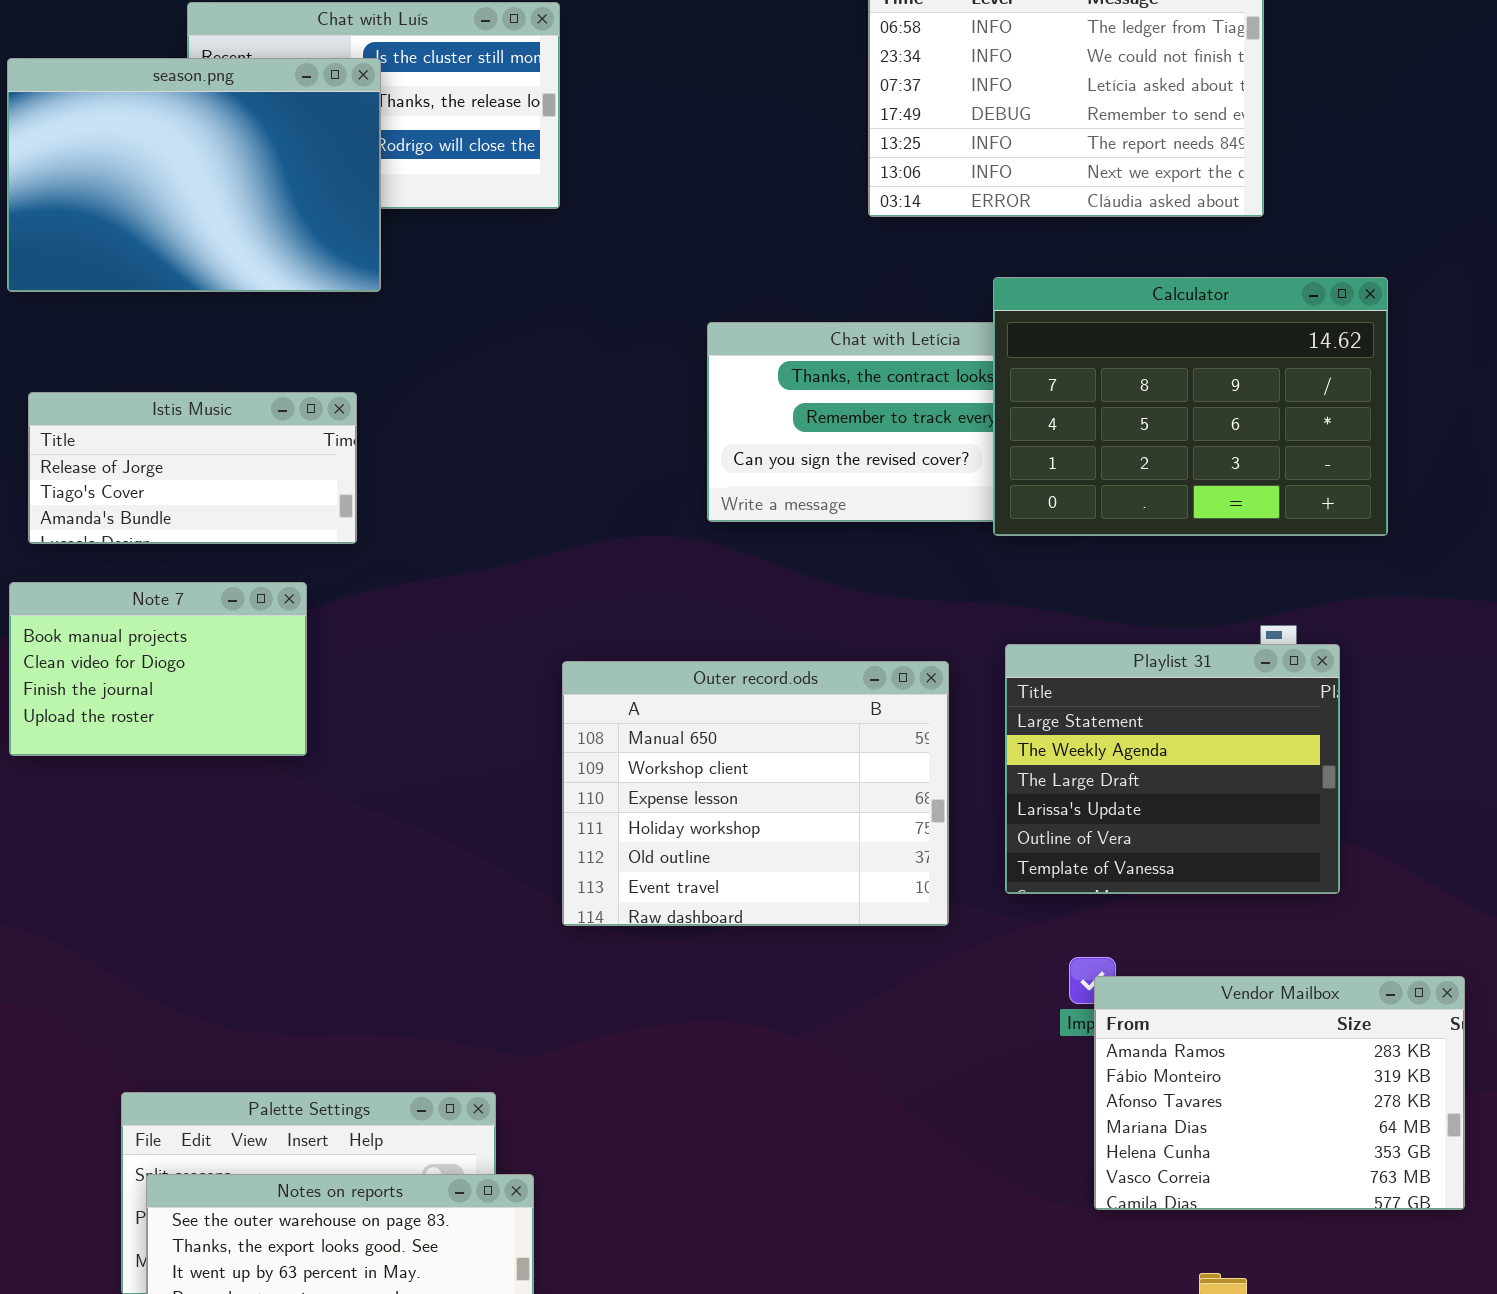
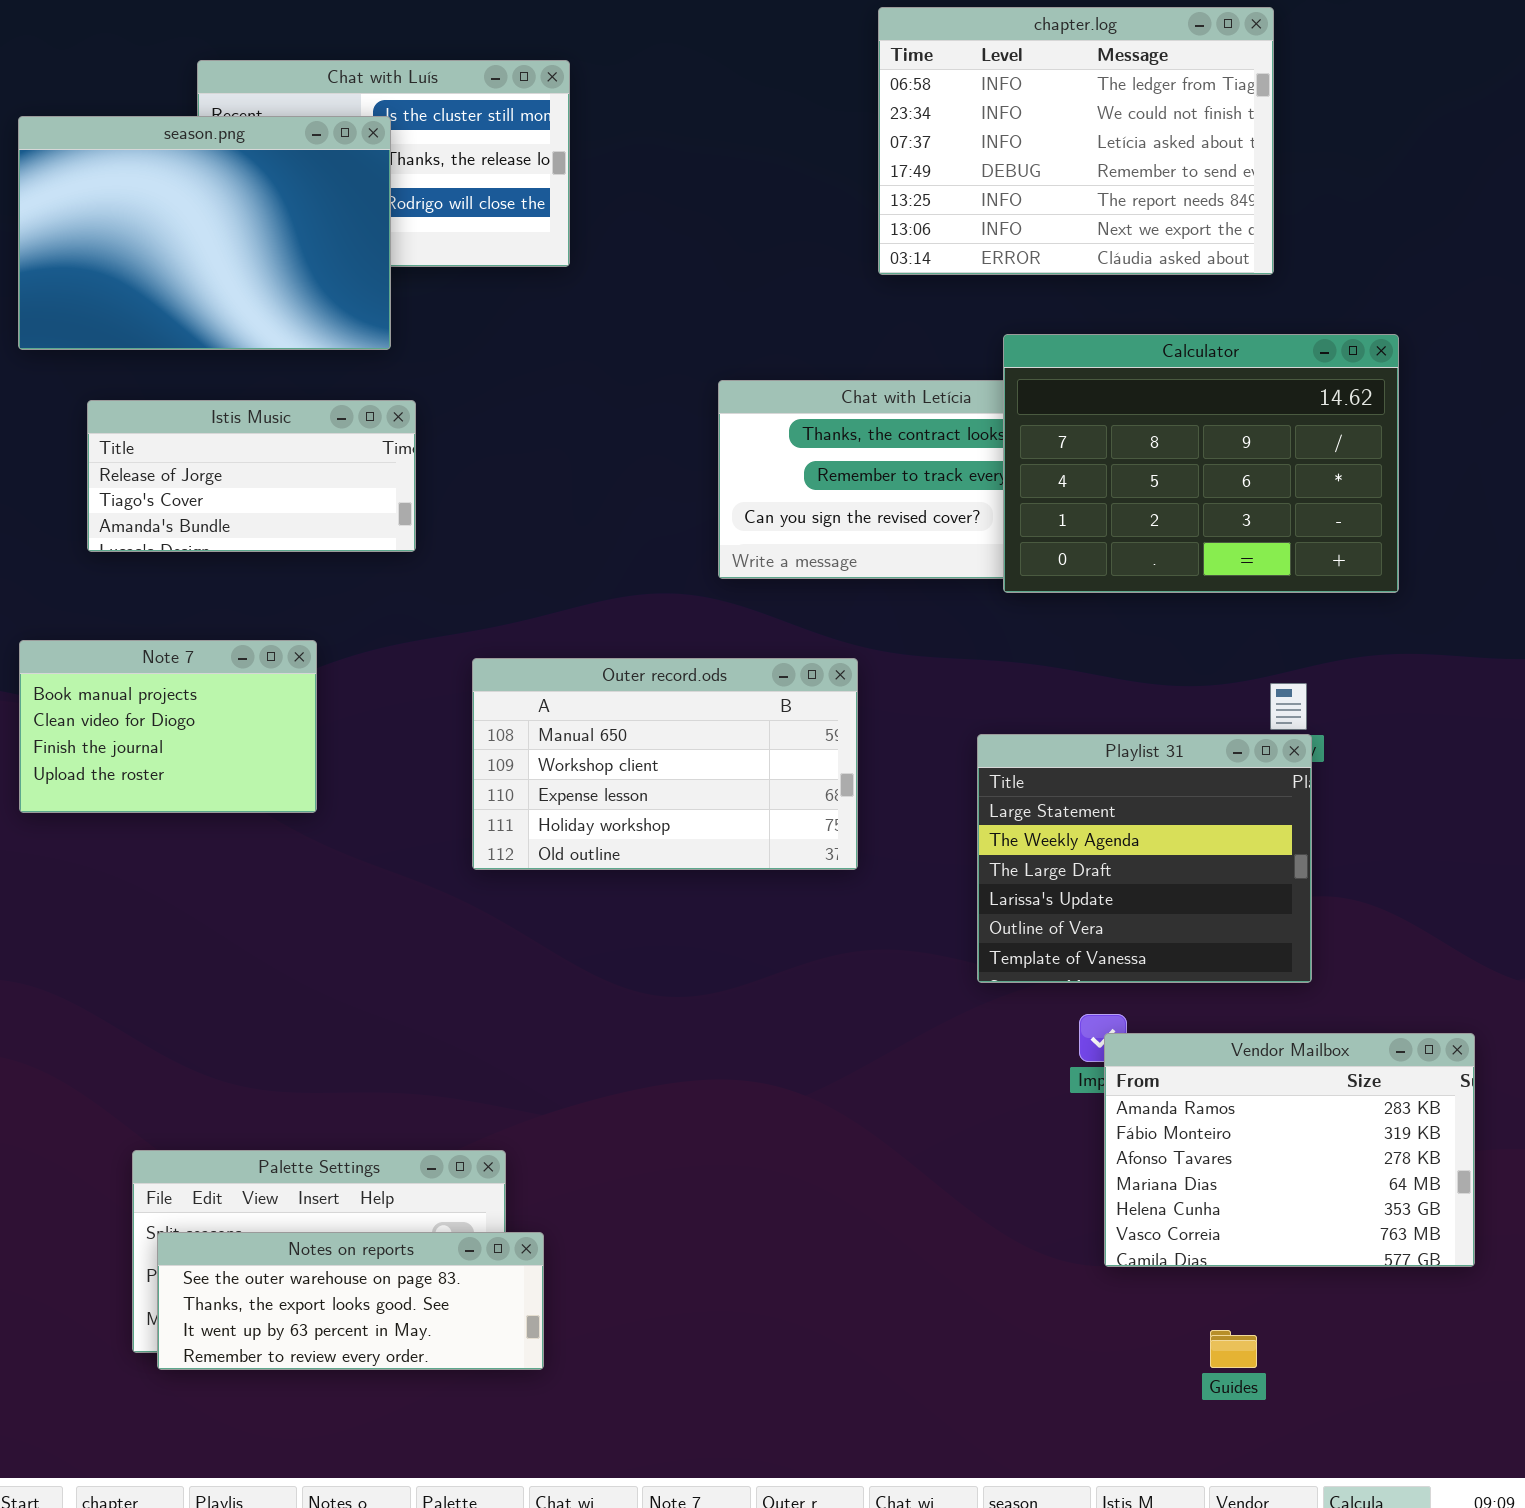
Istis Music: [28,392,357,544] -> [87,400,416,552], moved
Playlist 31: [1005,644,1340,894] -> [977,734,1312,983], moved
Outer record.ods: [562,661,949,926] -> [472,658,858,870], moved, resized

